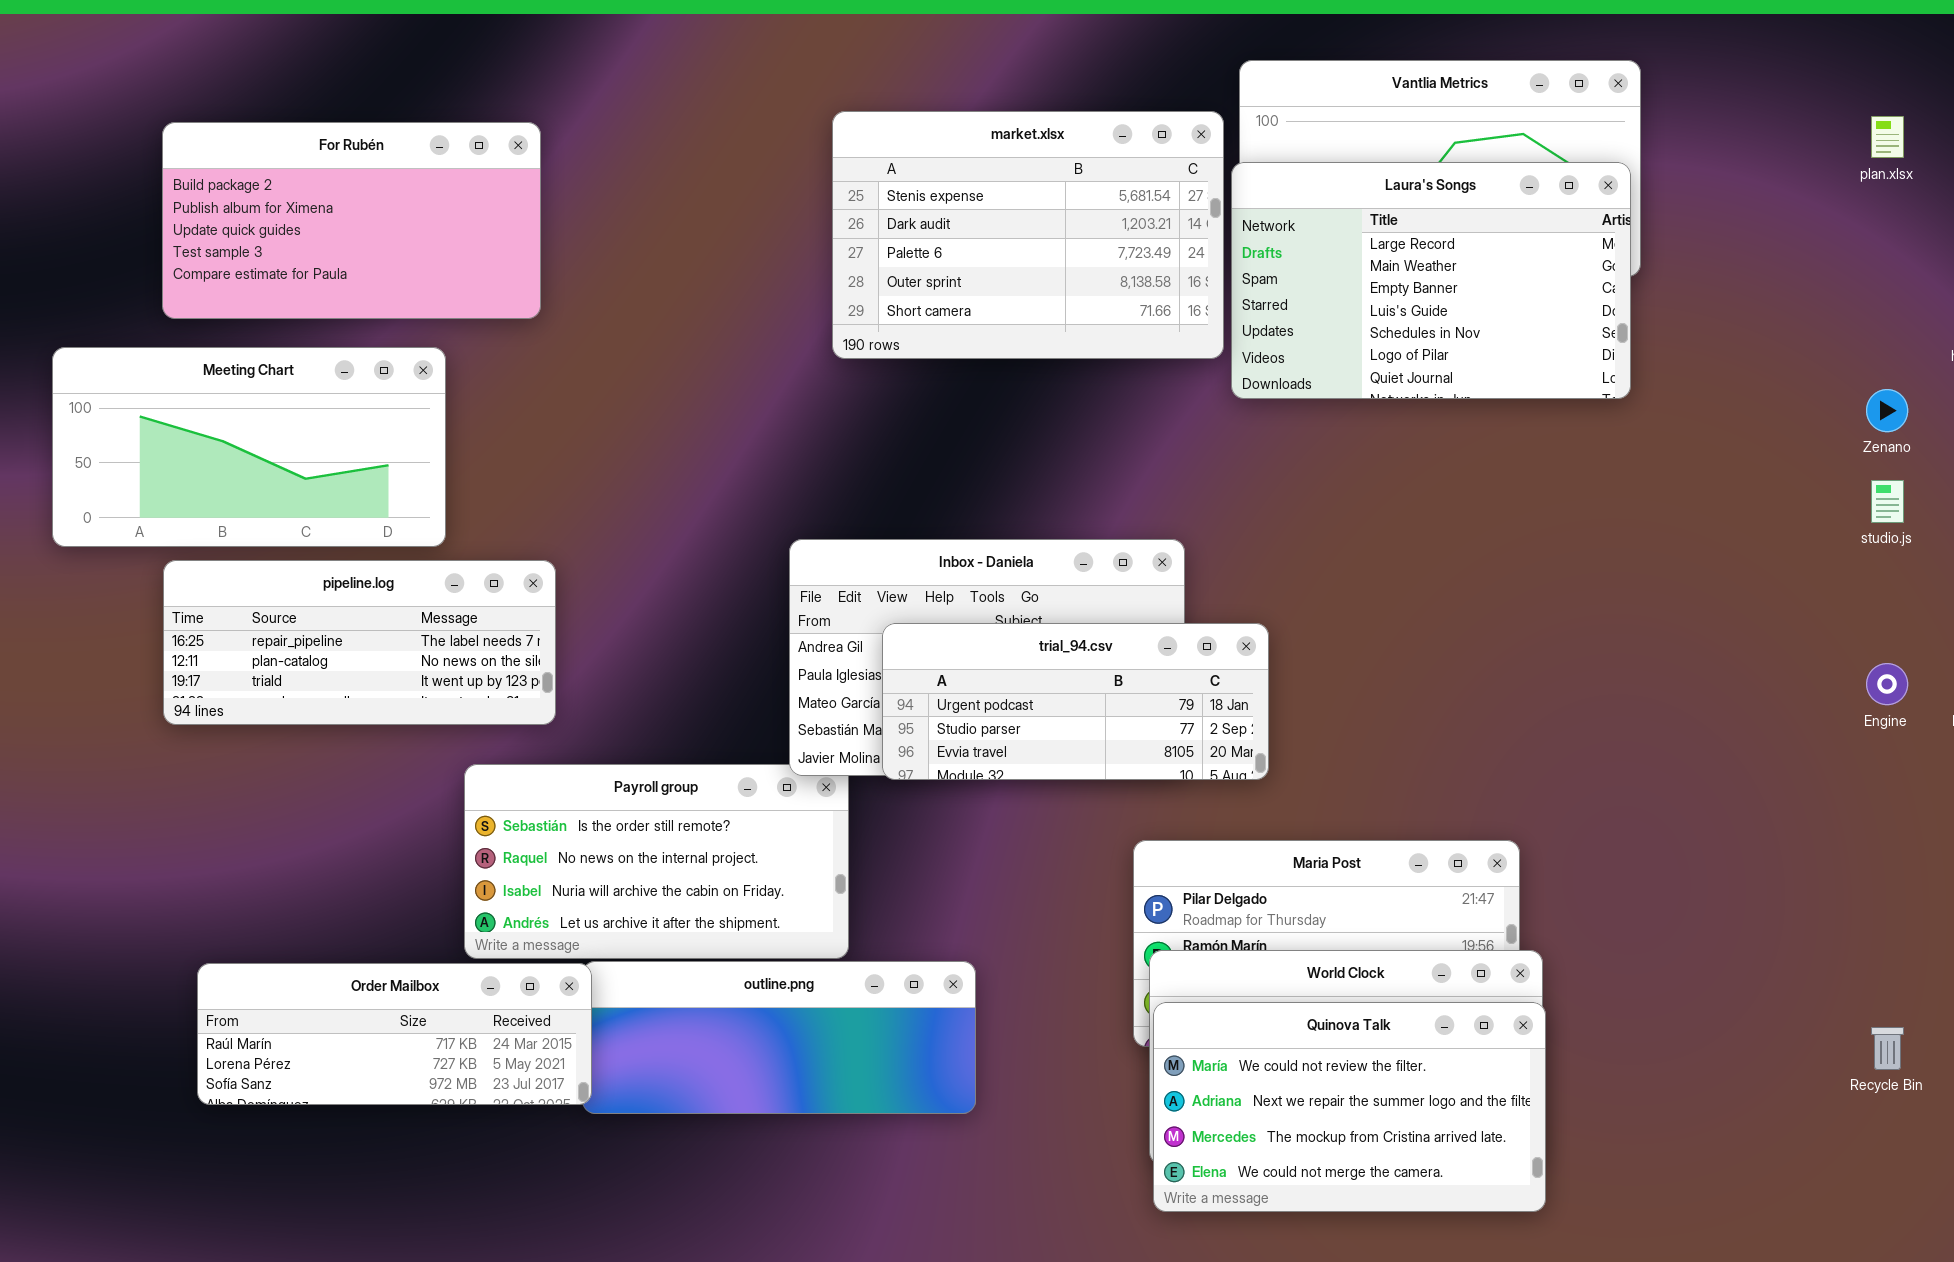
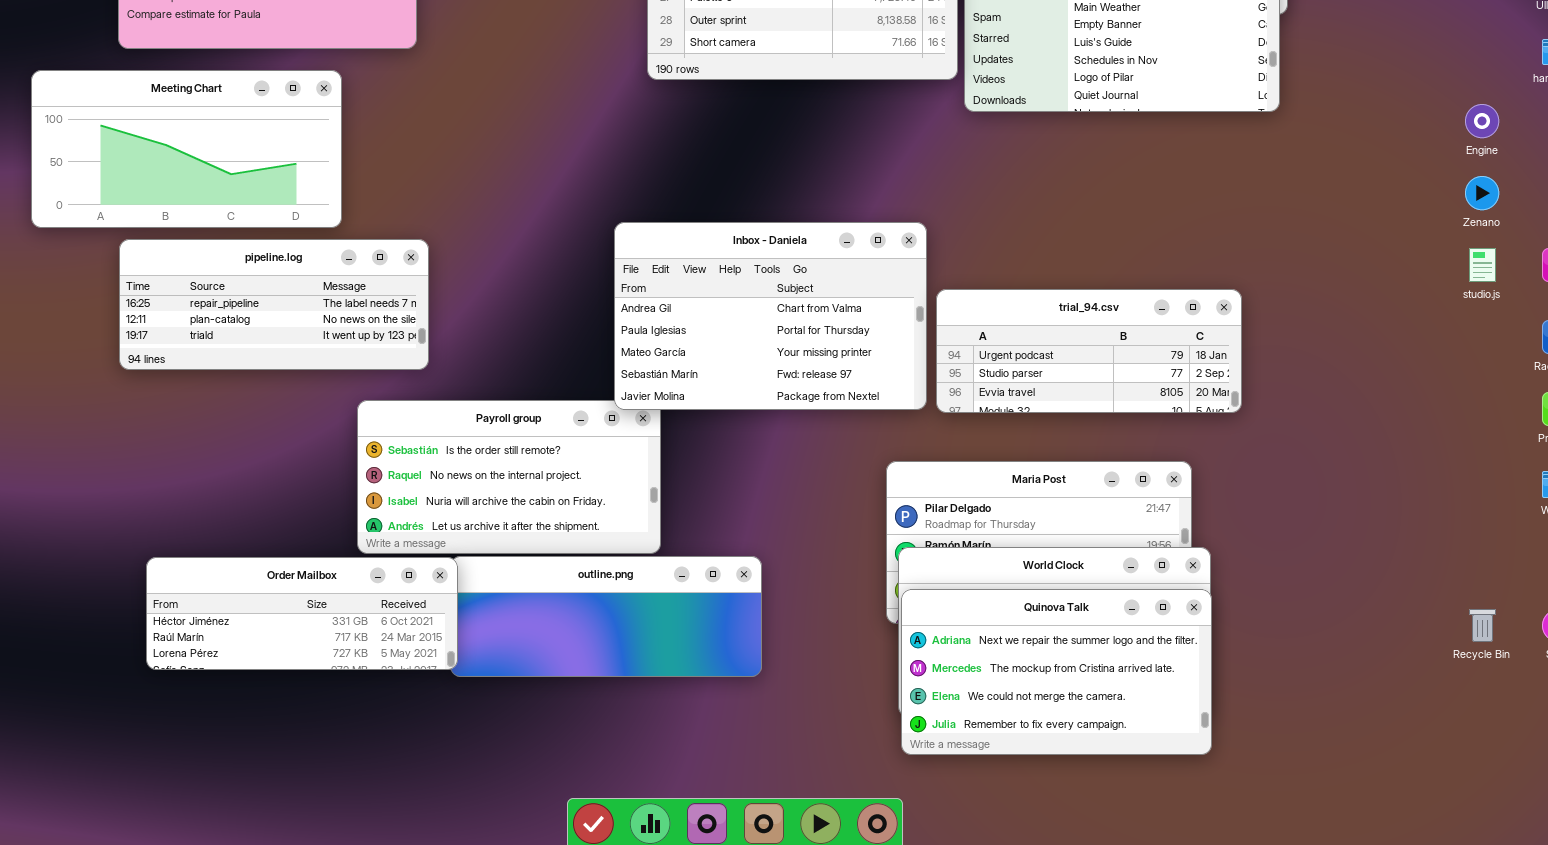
Zenano: [1866,389,1908,432] -> [1465,176,1499,210], moved
studio.js: [1871,480,1904,523] -> [1469,248,1496,282], moved
trial_94.csv: [882,623,1269,780] -> [936,289,1242,413], moved
Engine: [1866,663,1908,705] -> [1465,104,1499,138], moved
Order Mailbox: [197,963,592,1105] -> [146,557,458,670], scrolled up 1 row
Quinova Talk: [1153,1002,1546,1212] -> [901,589,1212,755], scrolled down 1 row

